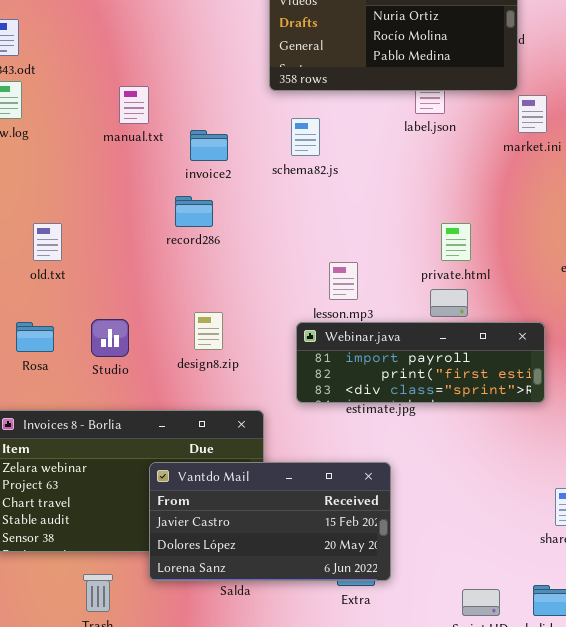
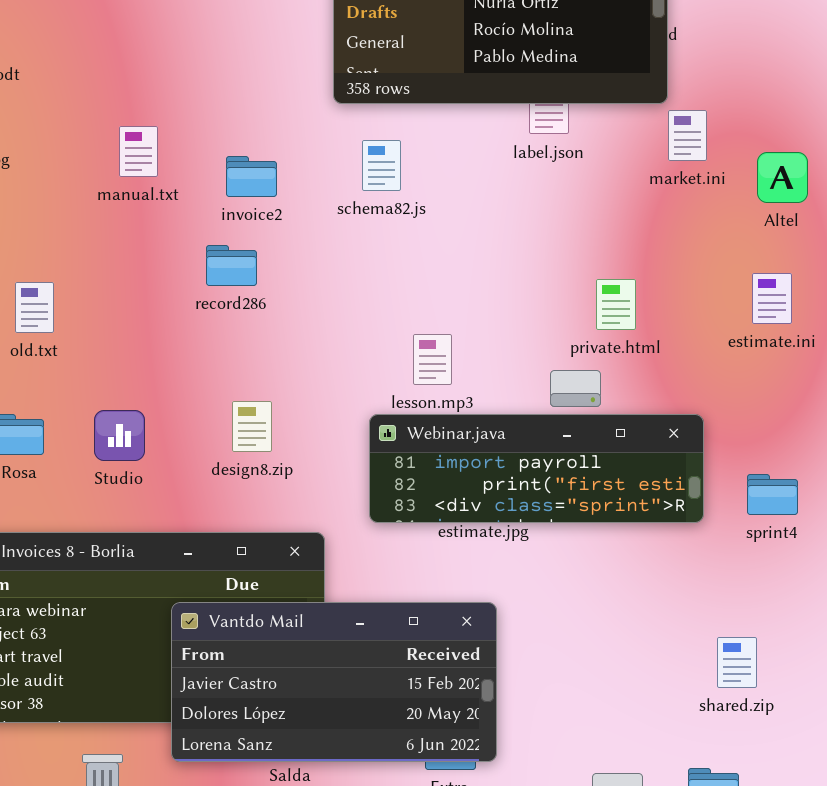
manual.txt: [119,86,149,124] -> [119,126,158,177], moved
private.html: [441,223,471,261] -> [596,279,636,330], moved

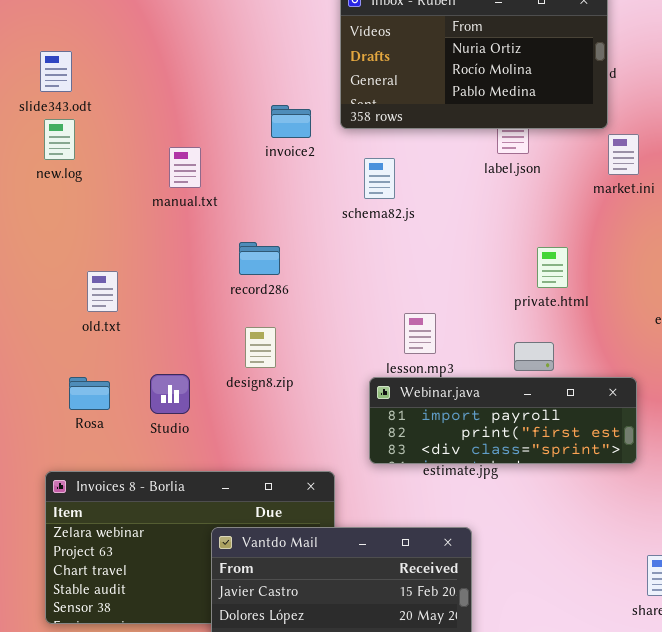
invoice2: [226,156,277,197] -> [271,105,311,138], moved
private.html: [596,279,636,330] -> [537,247,568,288], moved
design8.zip: [232,401,272,452] -> [245,327,276,368], moved

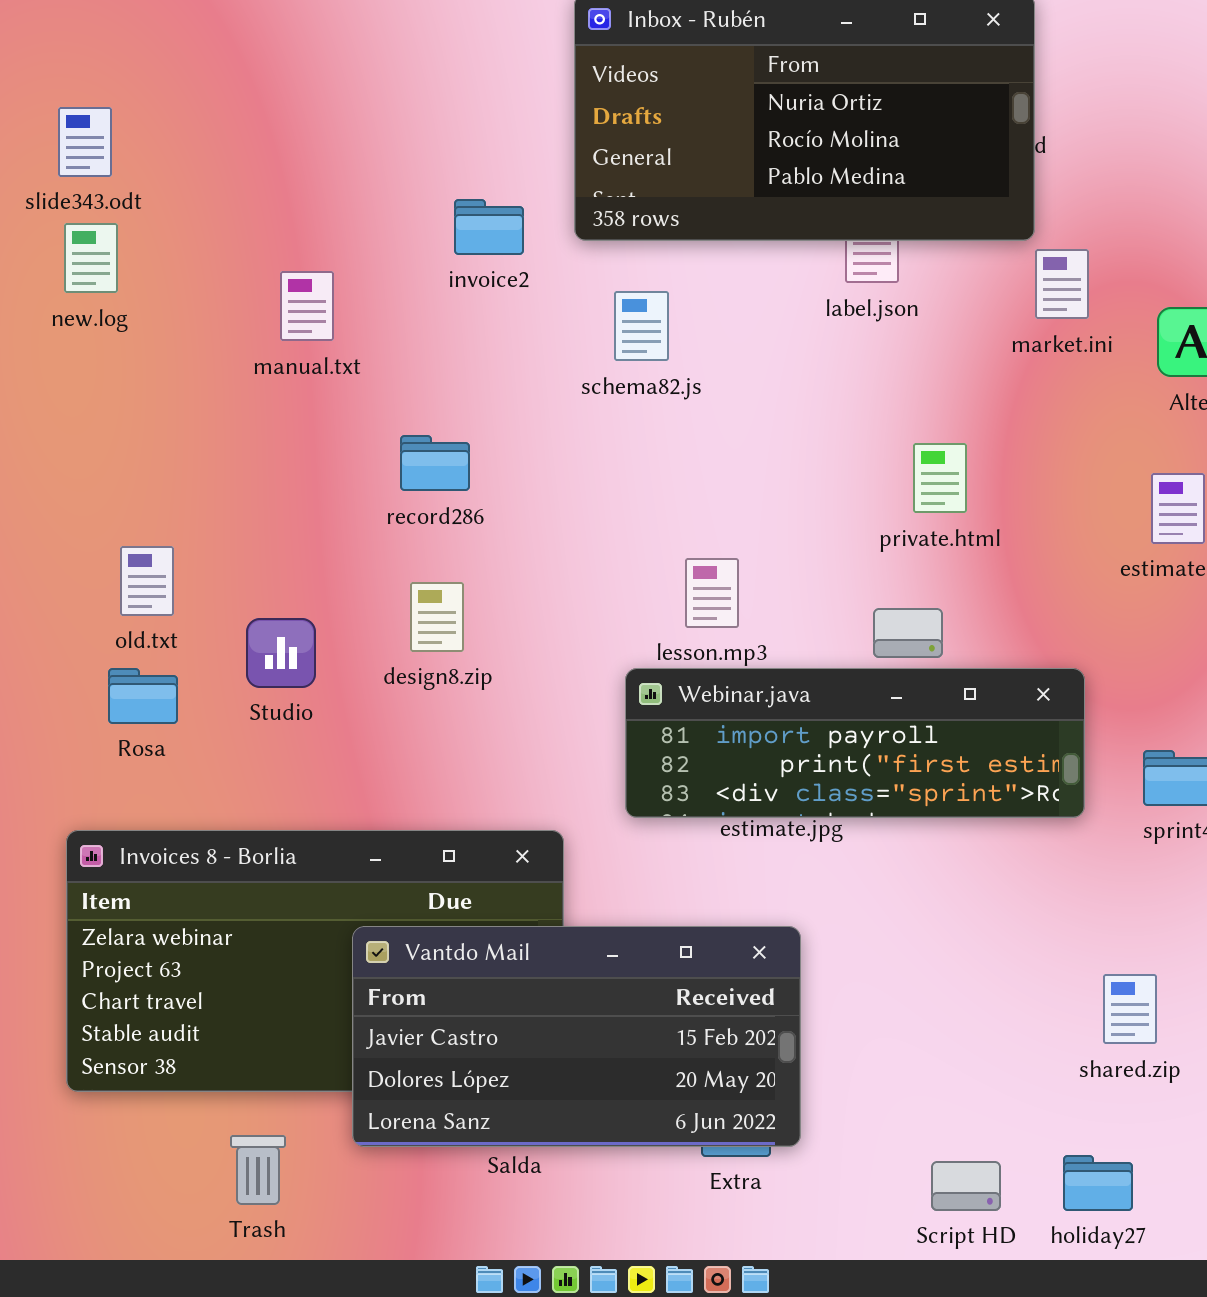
old.txt: [87,271,118,312] -> [120,546,174,616], moved
Studio: [150,374,190,414] -> [246,618,316,688], moved

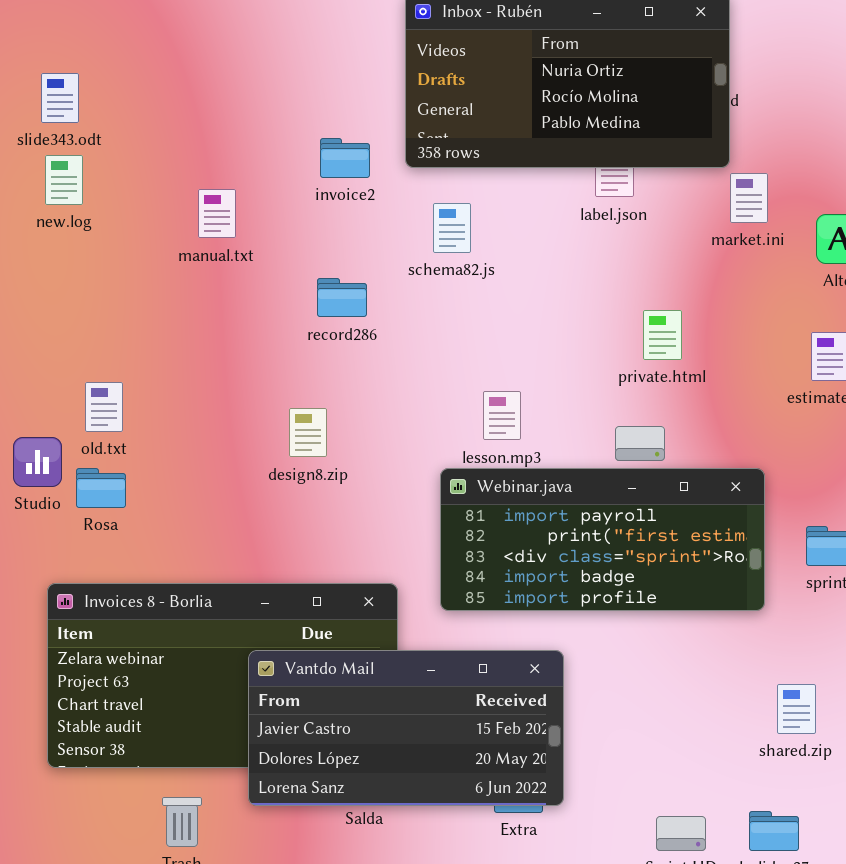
record286: [400,435,470,491] -> [317,278,367,317], moved
Studio: [246,618,316,688] -> [13,437,62,487], moved
Webinar.java: [625,668,1085,818] -> [440,468,765,611], resized

